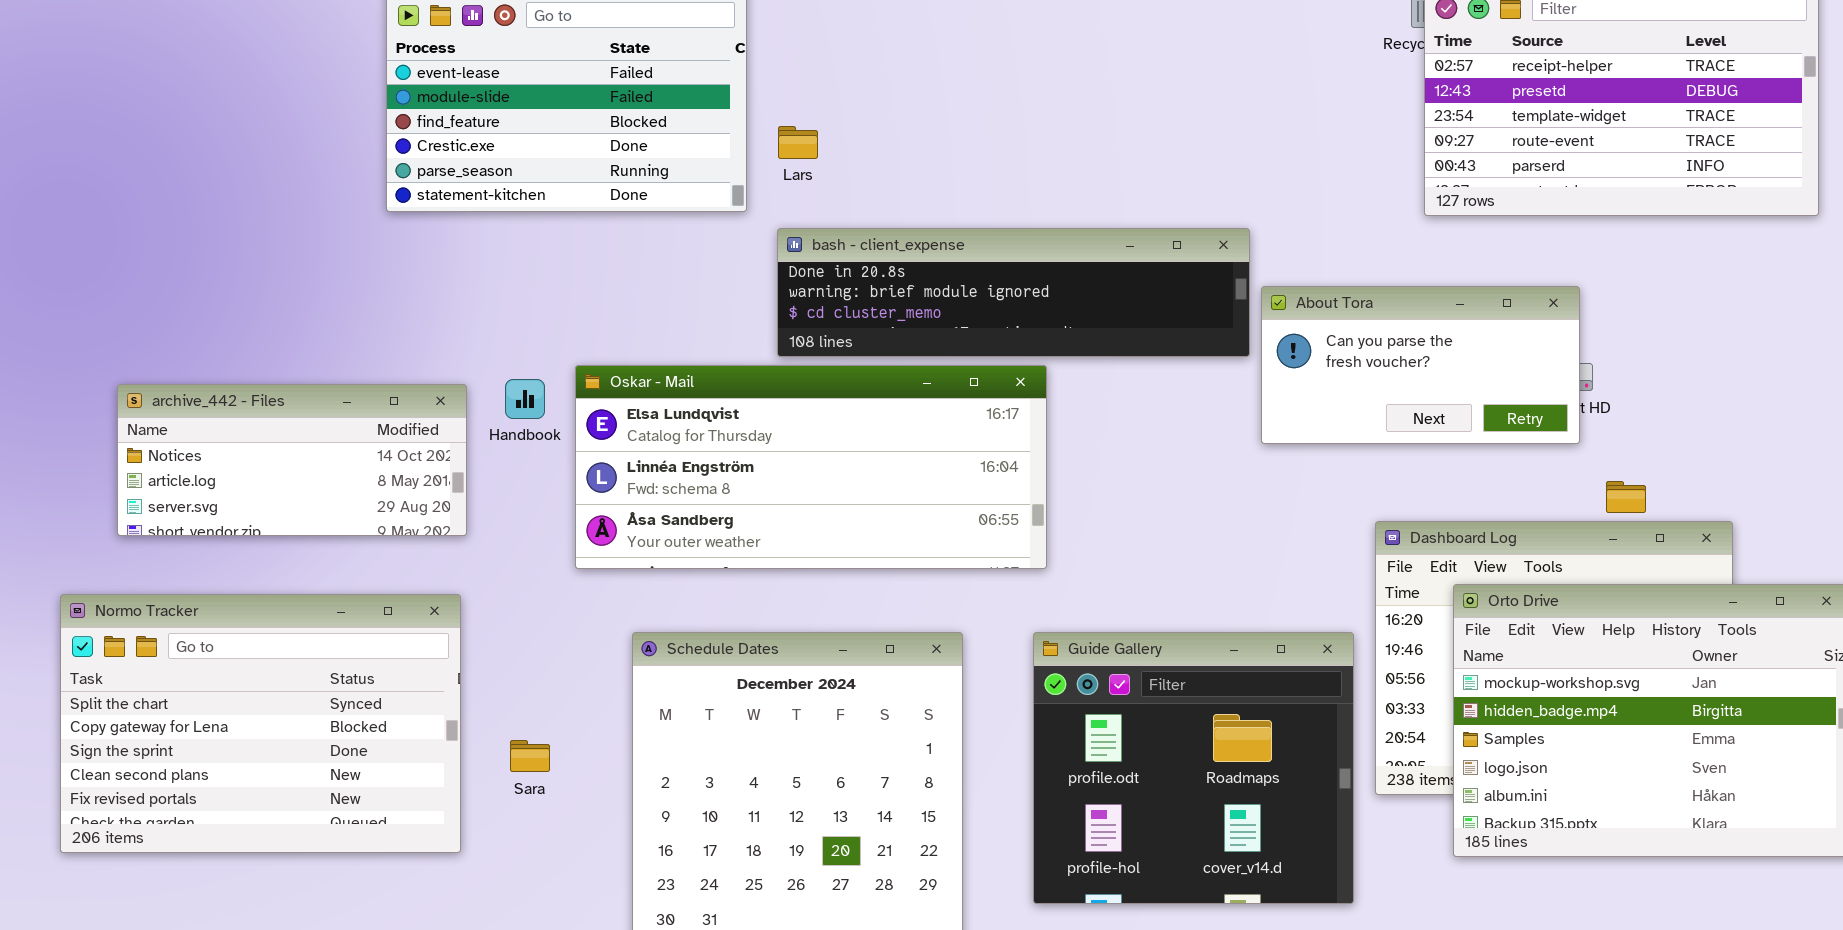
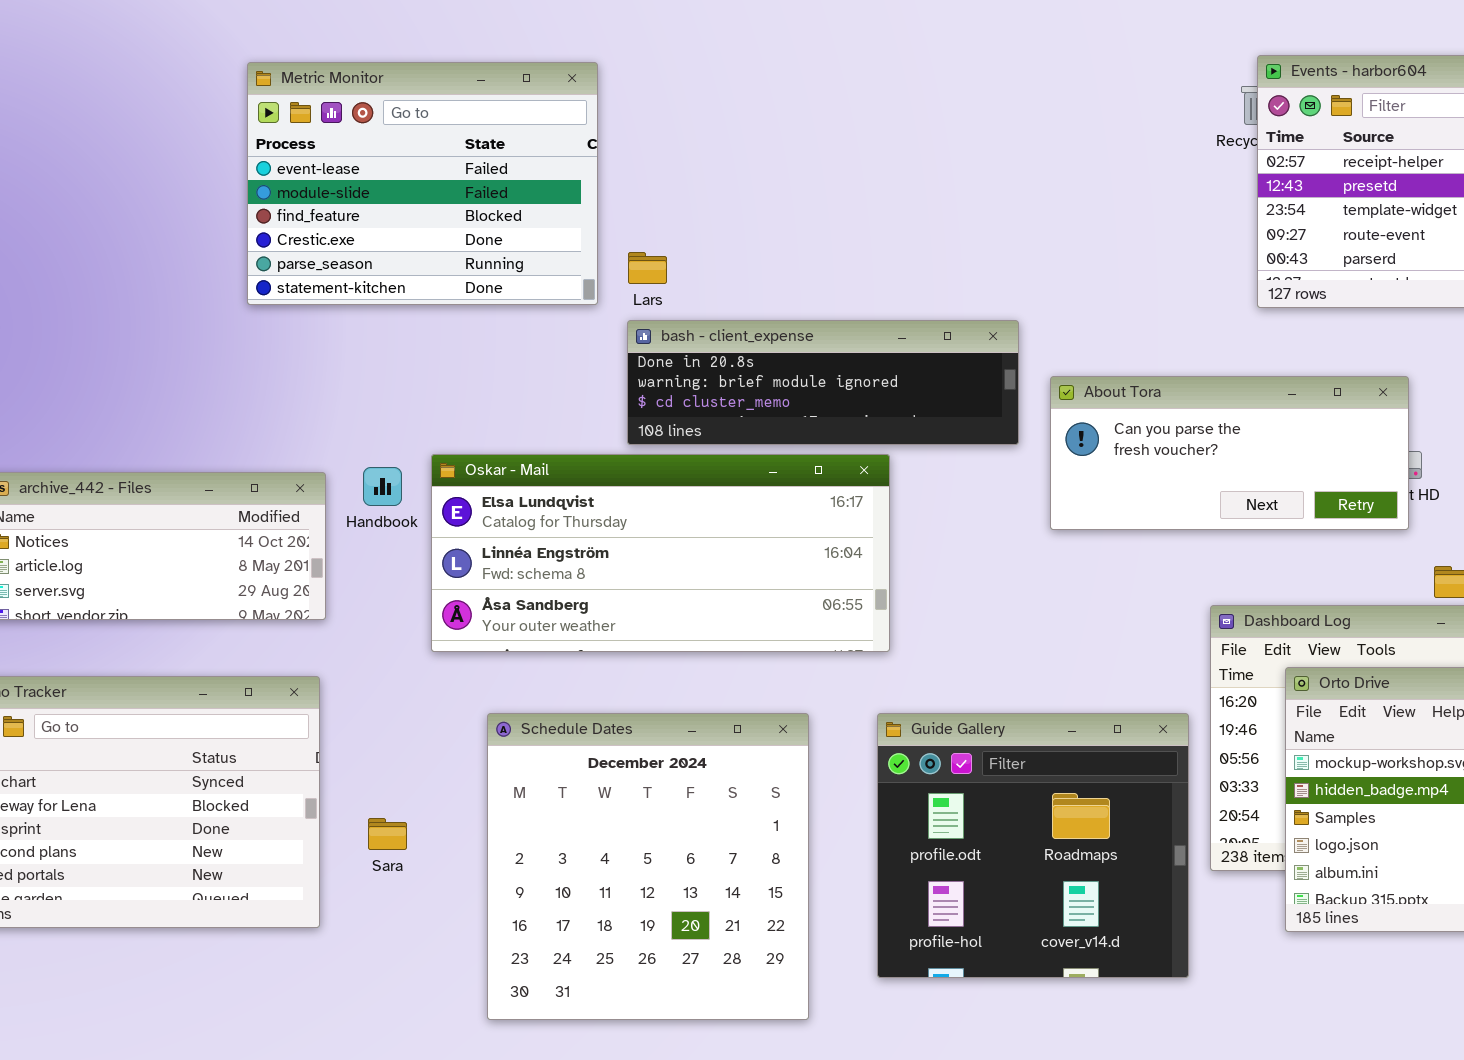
Lars: [778,126,818,159] -> [628,252,667,284], moved
bash - client_expense: [777,228,1250,357] -> [627,320,1019,445], resized
About Tora: [1261,286,1580,444] -> [1050,376,1409,530], resized

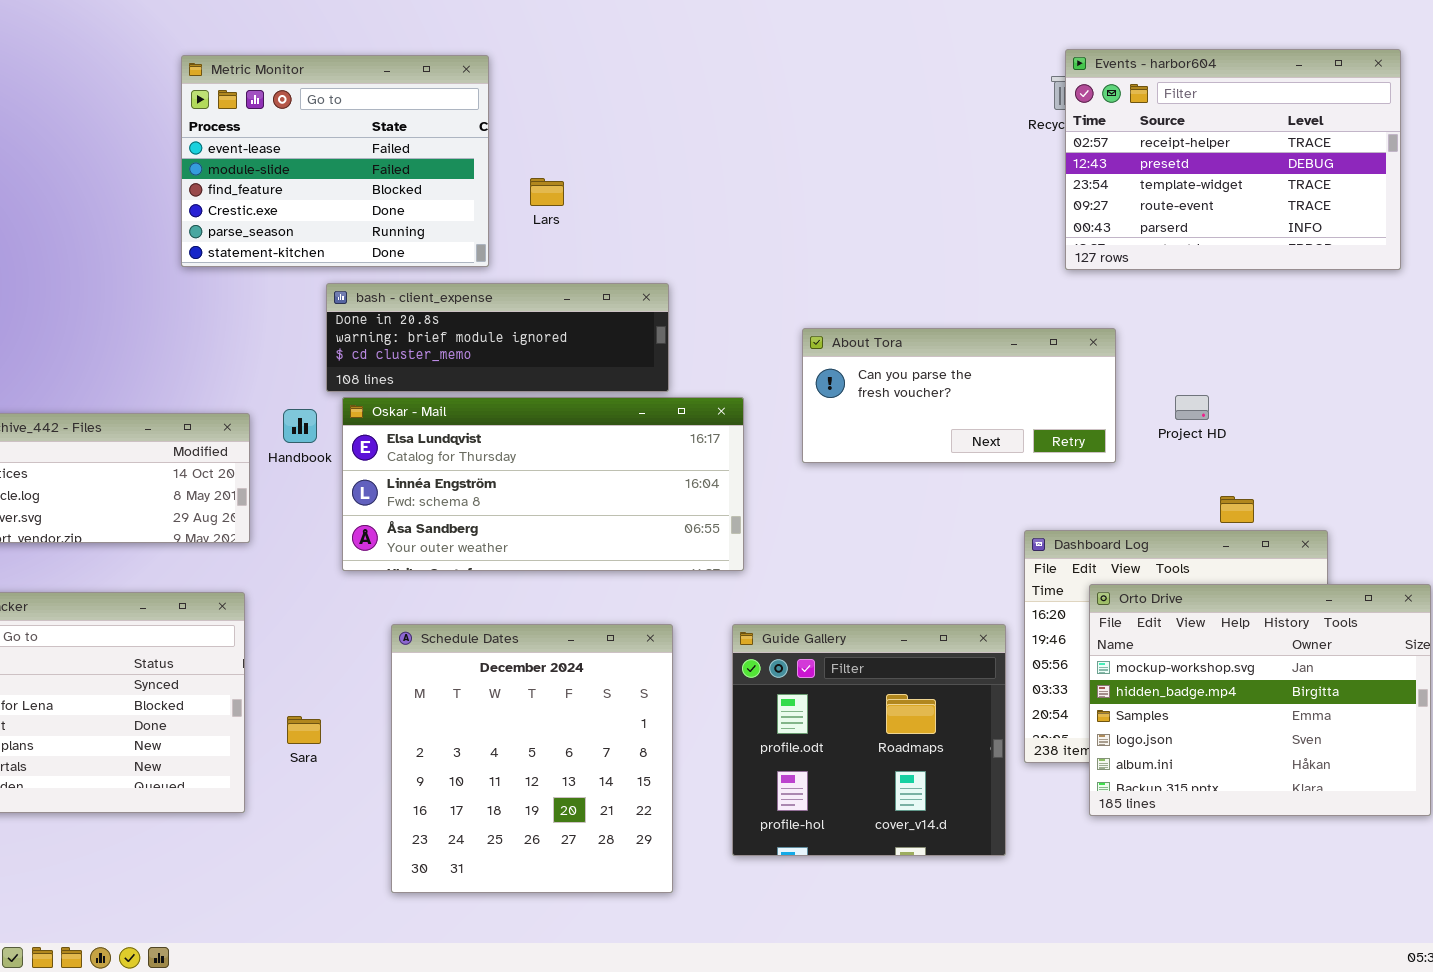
Lars: [628,252,667,284] -> [530,178,564,206], moved
bash - client_expense: [627,320,1019,445] -> [326,283,669,392], moved
About Tora: [1050,376,1409,530] -> [802,328,1116,463], moved

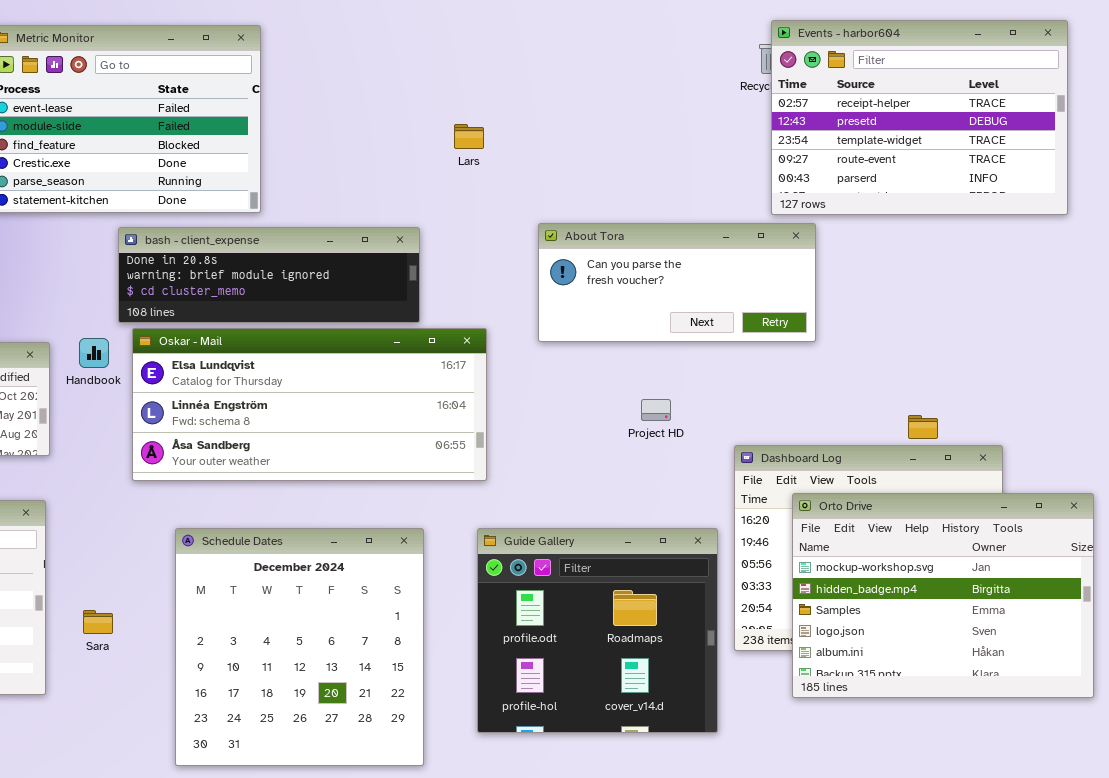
Lars: [530,178,564,206] -> [454,124,484,149], moved
About Tora: [802,328,1116,463] -> [538,223,816,342], moved
Project HD: [1175,395,1209,420] -> [641,399,671,421], moved

